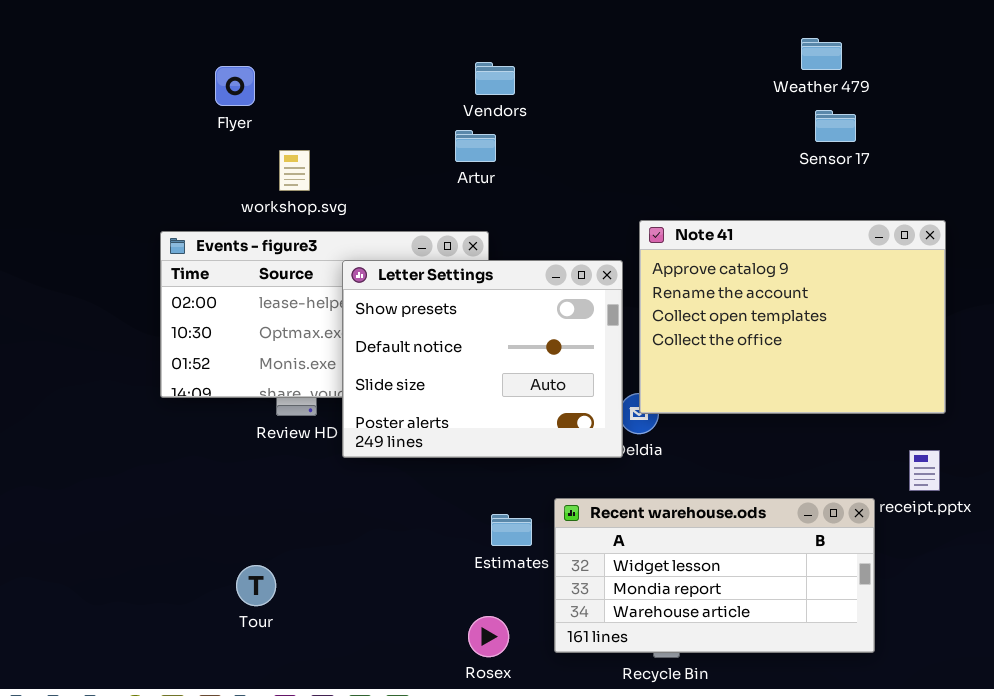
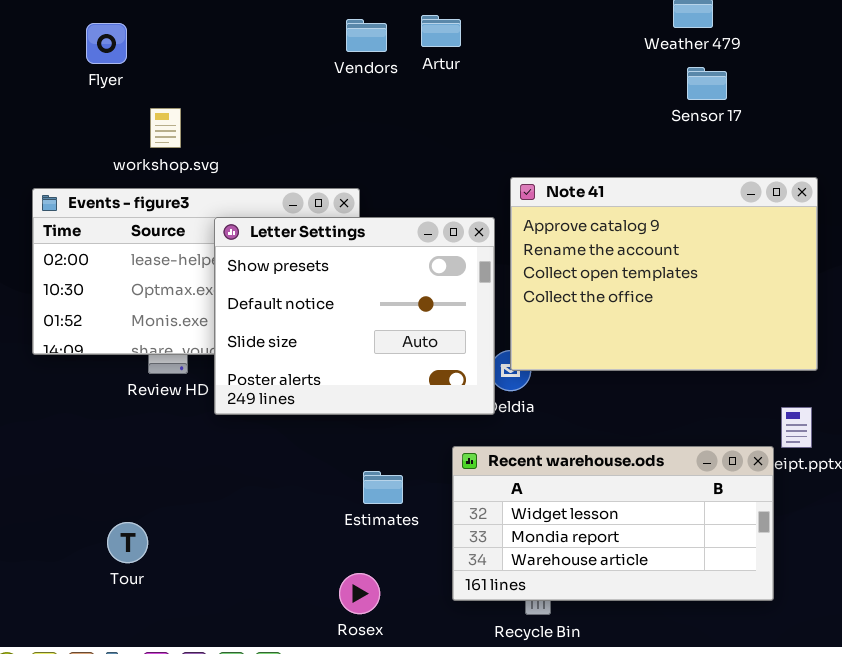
Artur: [455,130,496,162] -> [421,15,461,47], moved
Recent warehouse.ods: [554,498,875,653] -> [452,446,774,601], moved

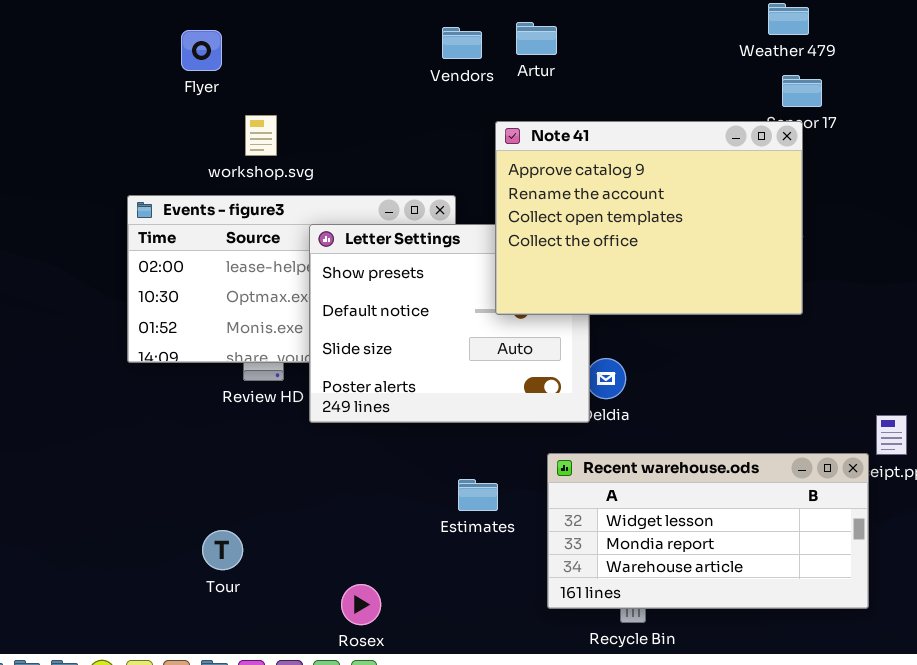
Note 41: [510,177,818,371] -> [495,121,803,315], moved
Rosex: [339,573,380,614] -> [341,584,381,625], moved

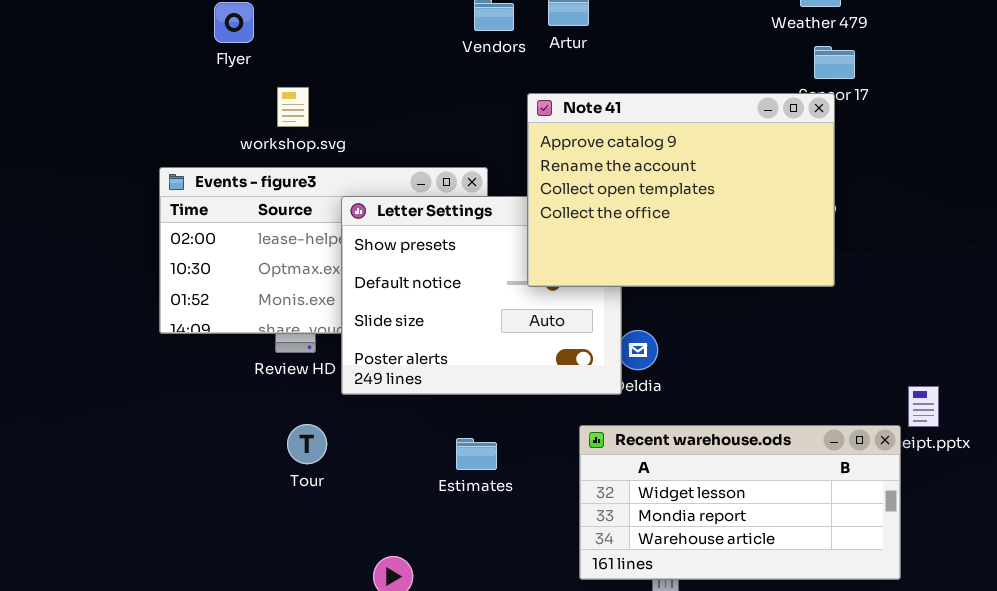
Estimates: [458,479,498,511] -> [456,438,497,470], moved
Tour: [202,530,243,570] -> [287,424,327,464], moved

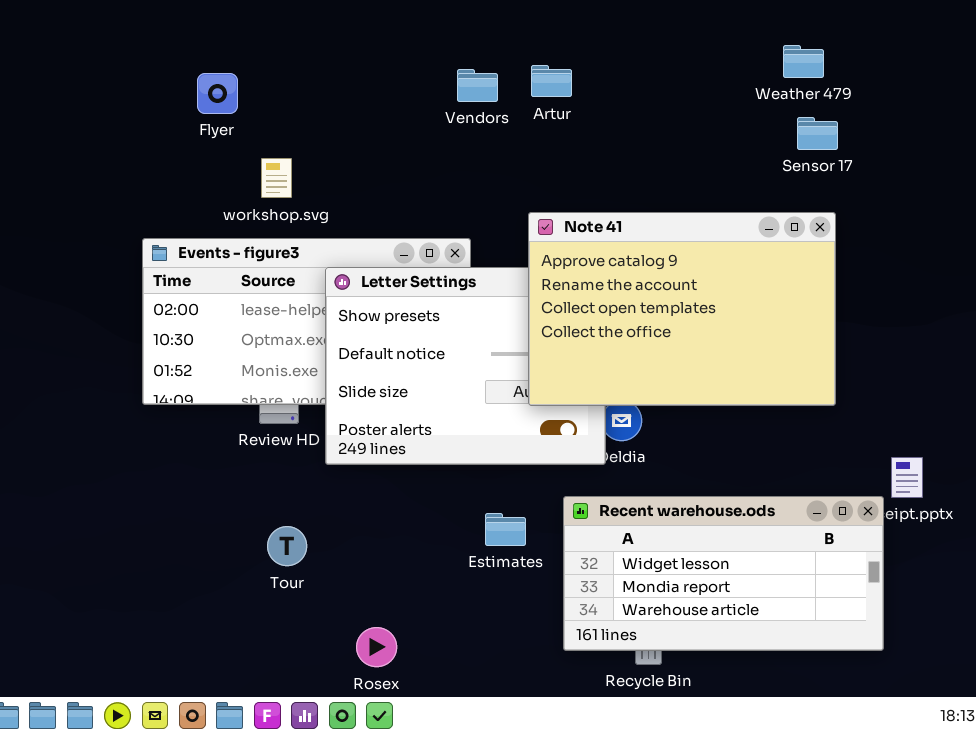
Note 41: [527,93,835,287] -> [528,212,836,406], moved
Tour: [287,424,327,464] -> [267,526,307,566], moved
Estimates: [456,438,497,470] -> [485,513,526,546], moved

